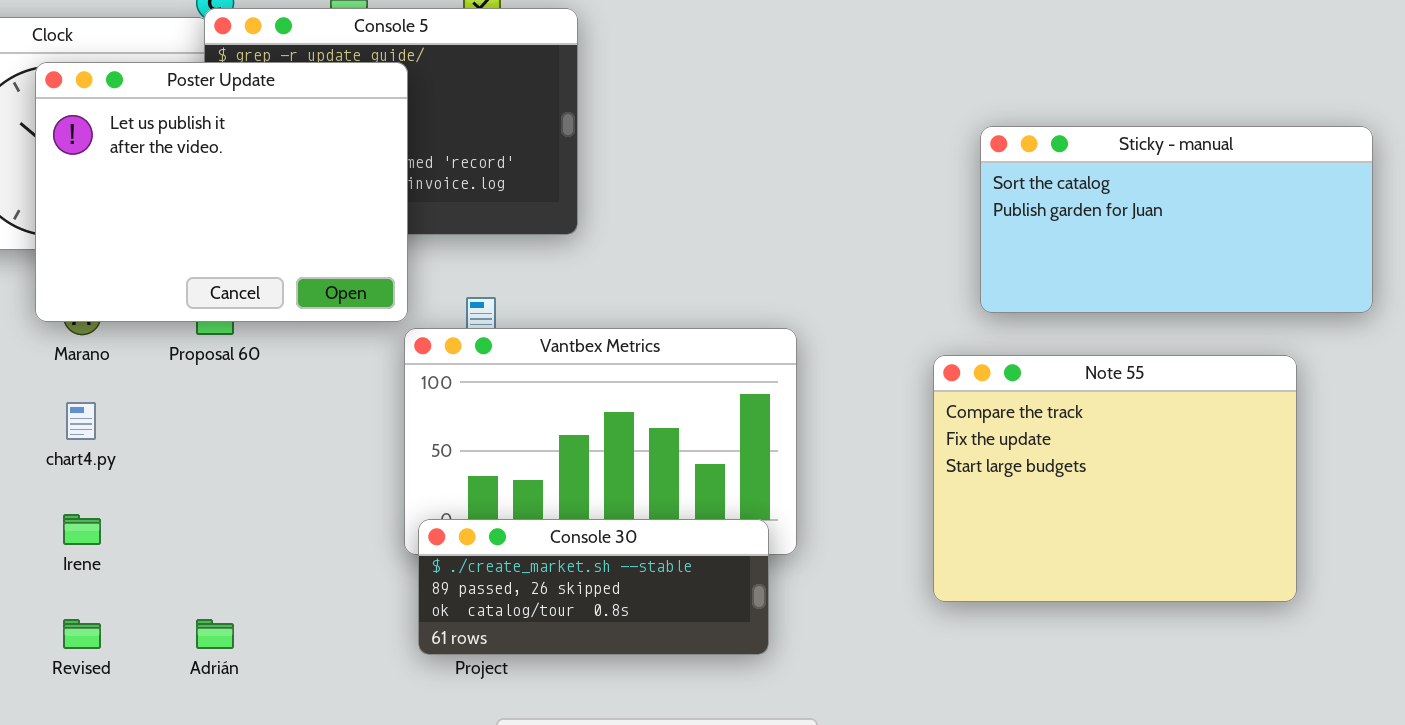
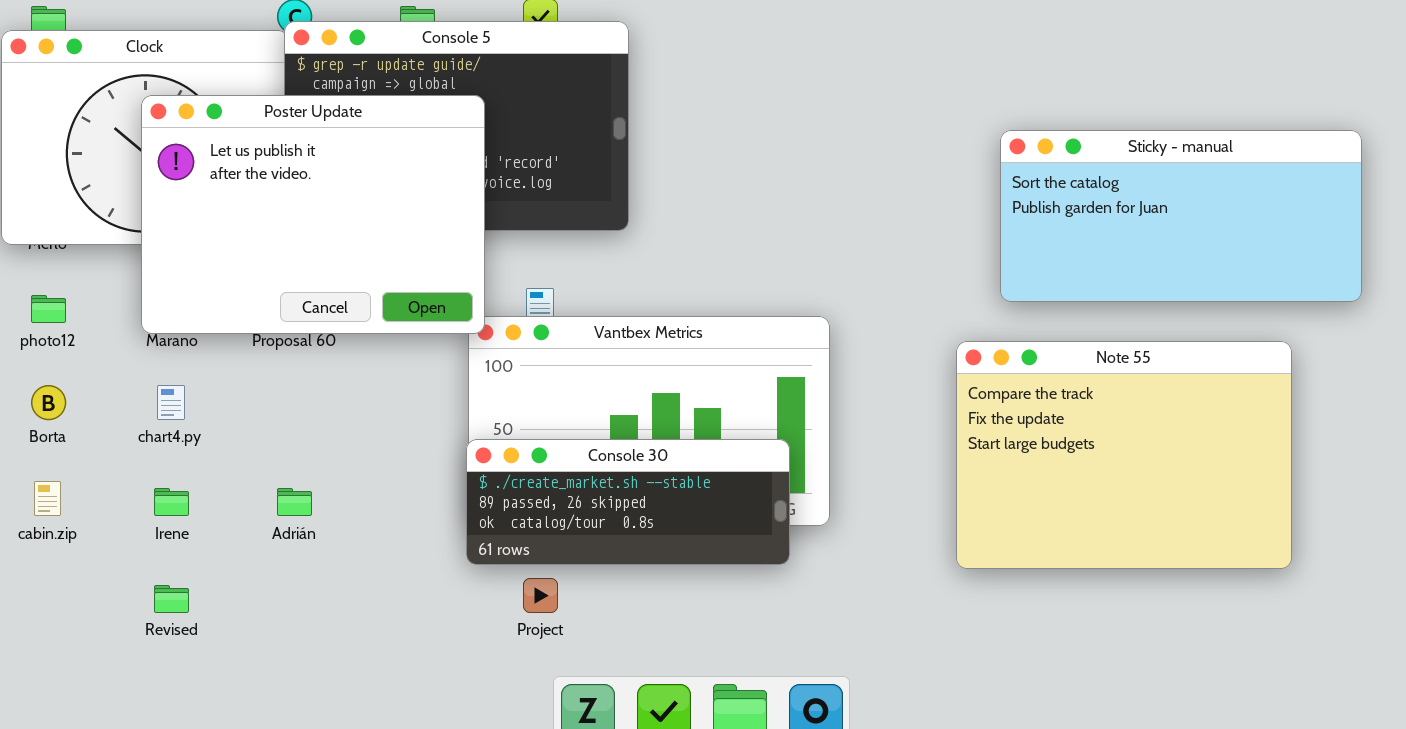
Poster Update: [35,62,408,322] -> [141,95,485,334], moved
Console 30: [418,519,769,655] -> [466,439,790,565], moved
Adrián: [196,619,234,649] -> [277,488,312,516], moved

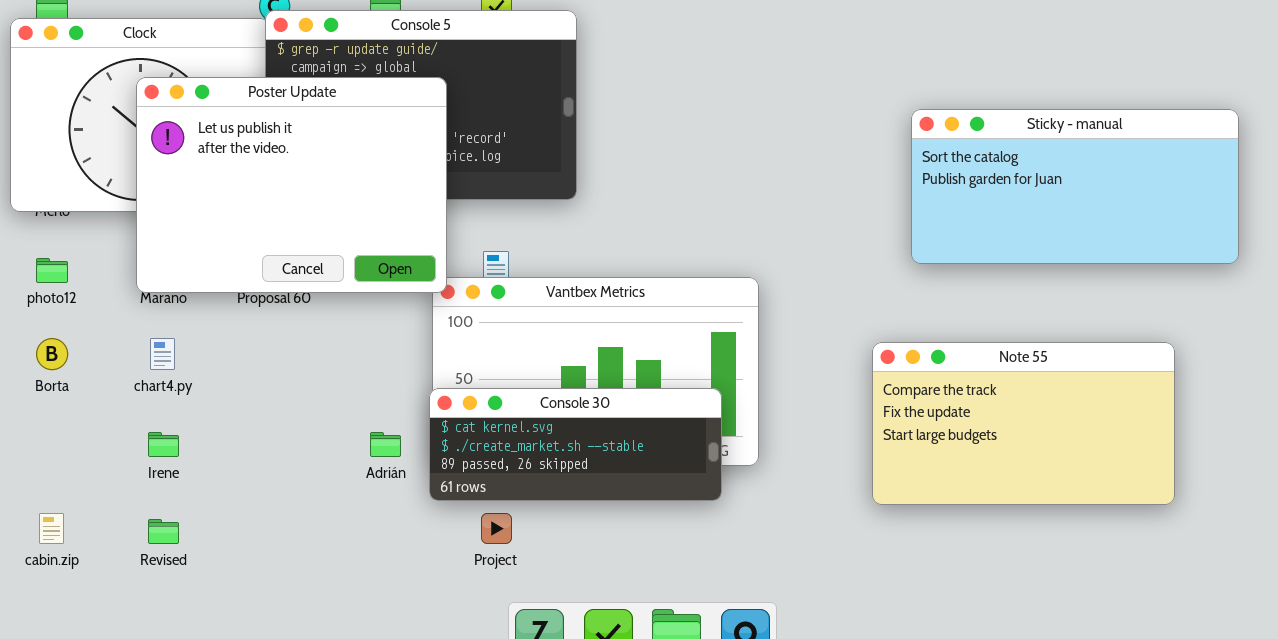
Note 55: [956,341,1292,569] -> [872,342,1175,505], resized
Console 30: [466,439,790,565] -> [429,388,722,501], scrolled up 1 row
cabin.zip: [34,481,61,516] -> [39,513,64,544], moved
Adrián: [277,488,312,516] -> [370,432,401,457], moved

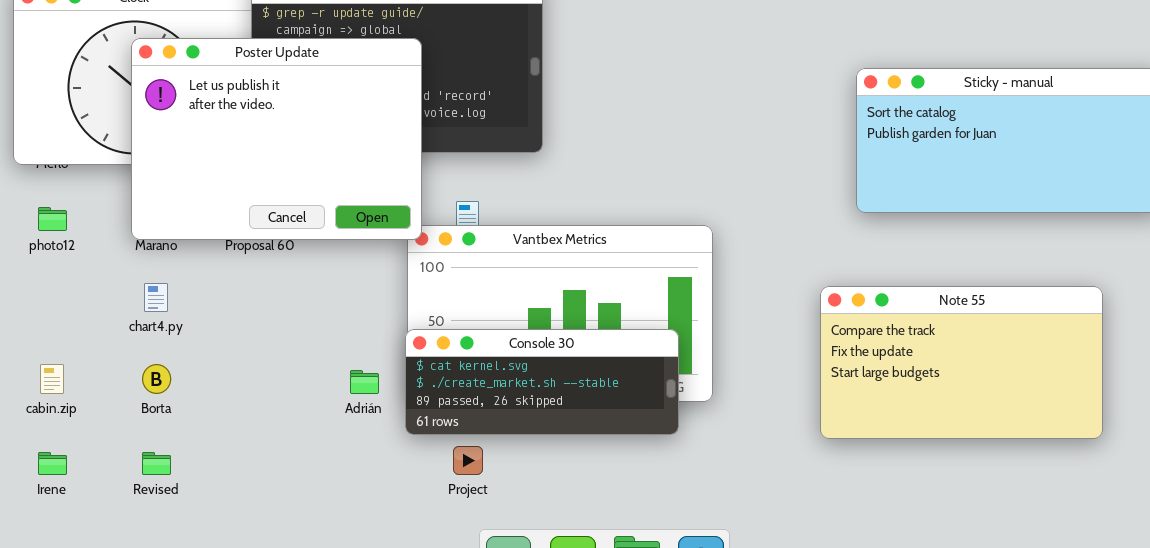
Borta: [36,338,68,370] -> [142,364,171,394], moved
Irene: [148,432,179,457] -> [38,452,67,475], moved
cabin.zip: [39,513,64,544] -> [40,364,64,394], moved

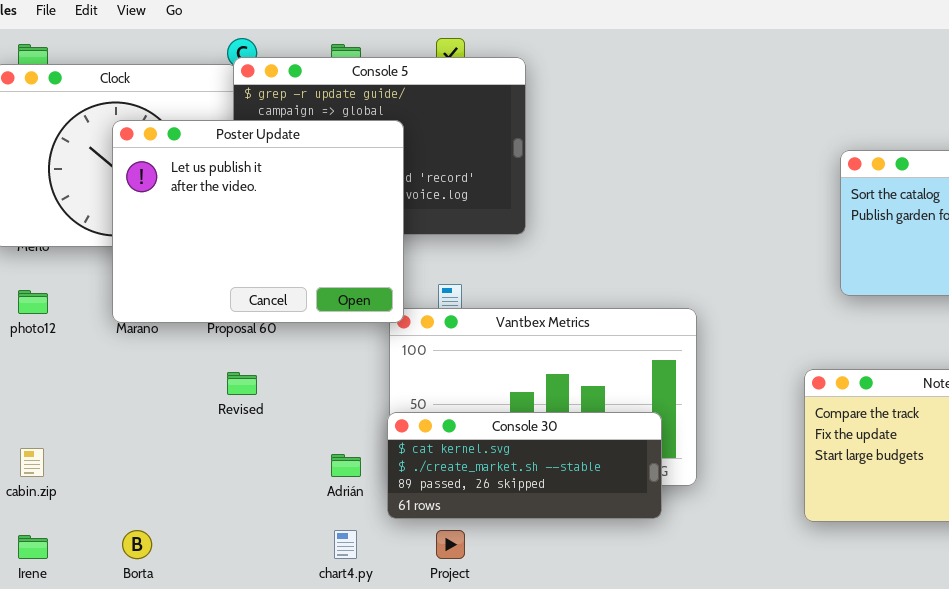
chart4.py: [144,283,168,312] -> [334,530,357,559], moved
Borta: [142,364,171,394] -> [122,530,152,559], moved
Revised: [142,452,171,475] -> [227,372,257,395], moved

